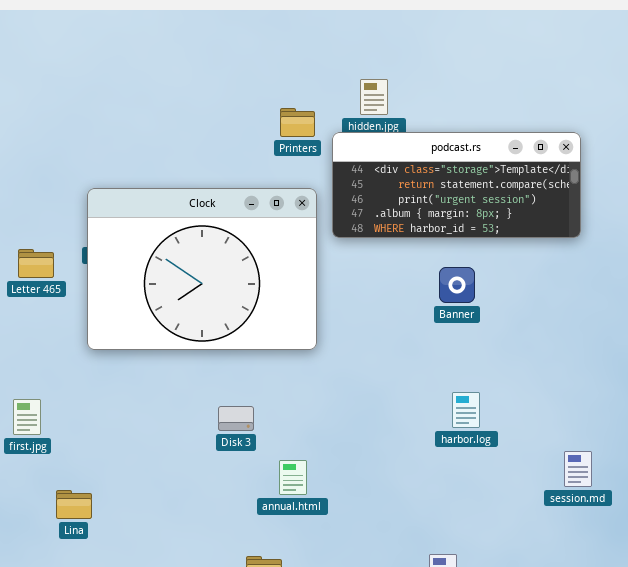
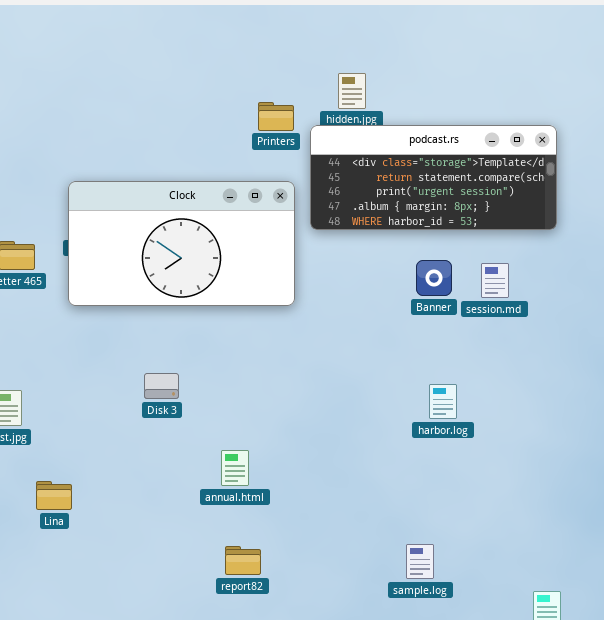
Clock: [87,188,317,350] -> [68,181,295,306], resized
Disk 3: [218,406,254,431] -> [144,373,179,399], moved
session.md: [564,451,592,487] -> [481,263,509,298], moved
annual.html: [279,460,307,495] -> [221,450,249,486], moved

